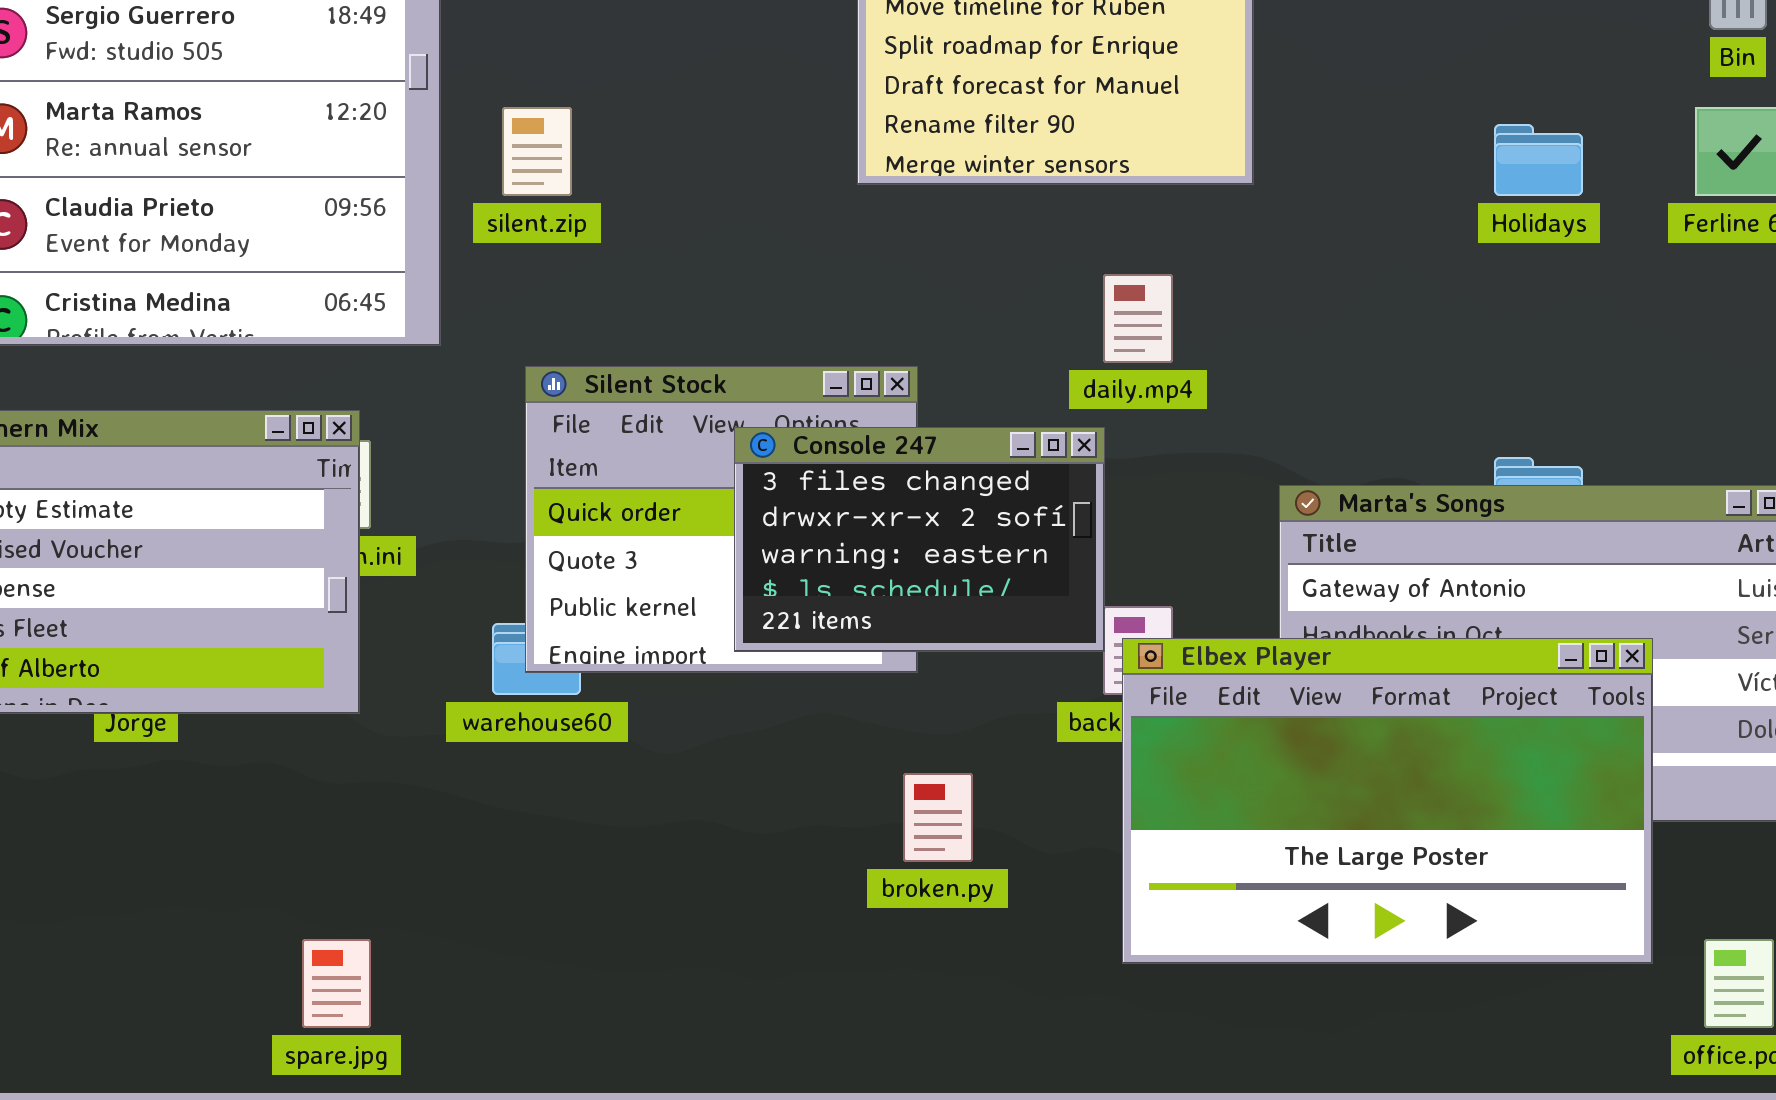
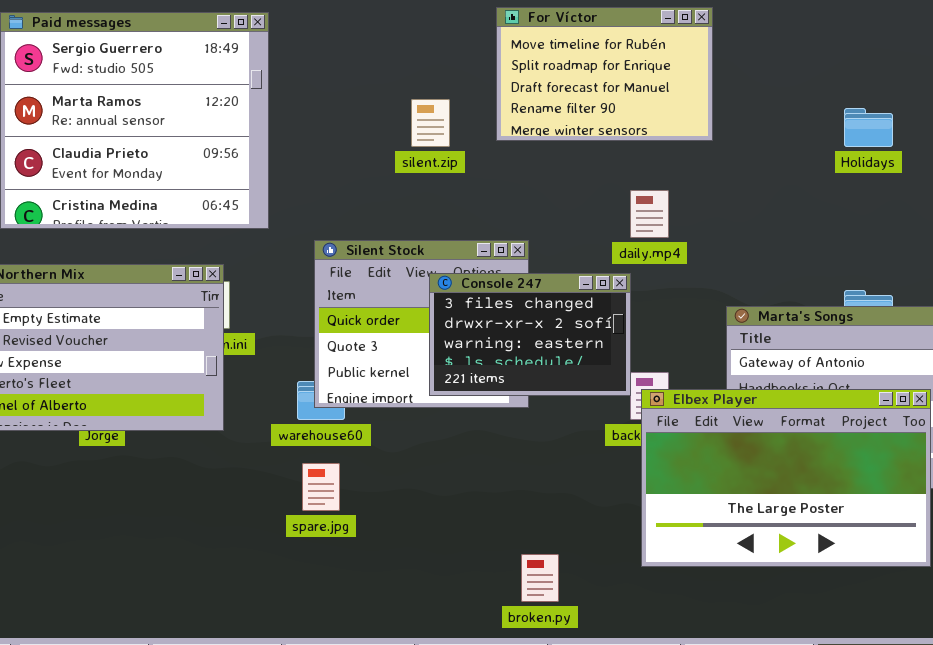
silent.zip: [502,107,572,196] -> [411,99,450,147], moved
broken.py: [903,773,973,862] -> [521,554,559,602], moved
spare.jpg: [302,939,371,1028] -> [302,463,340,511], moved

